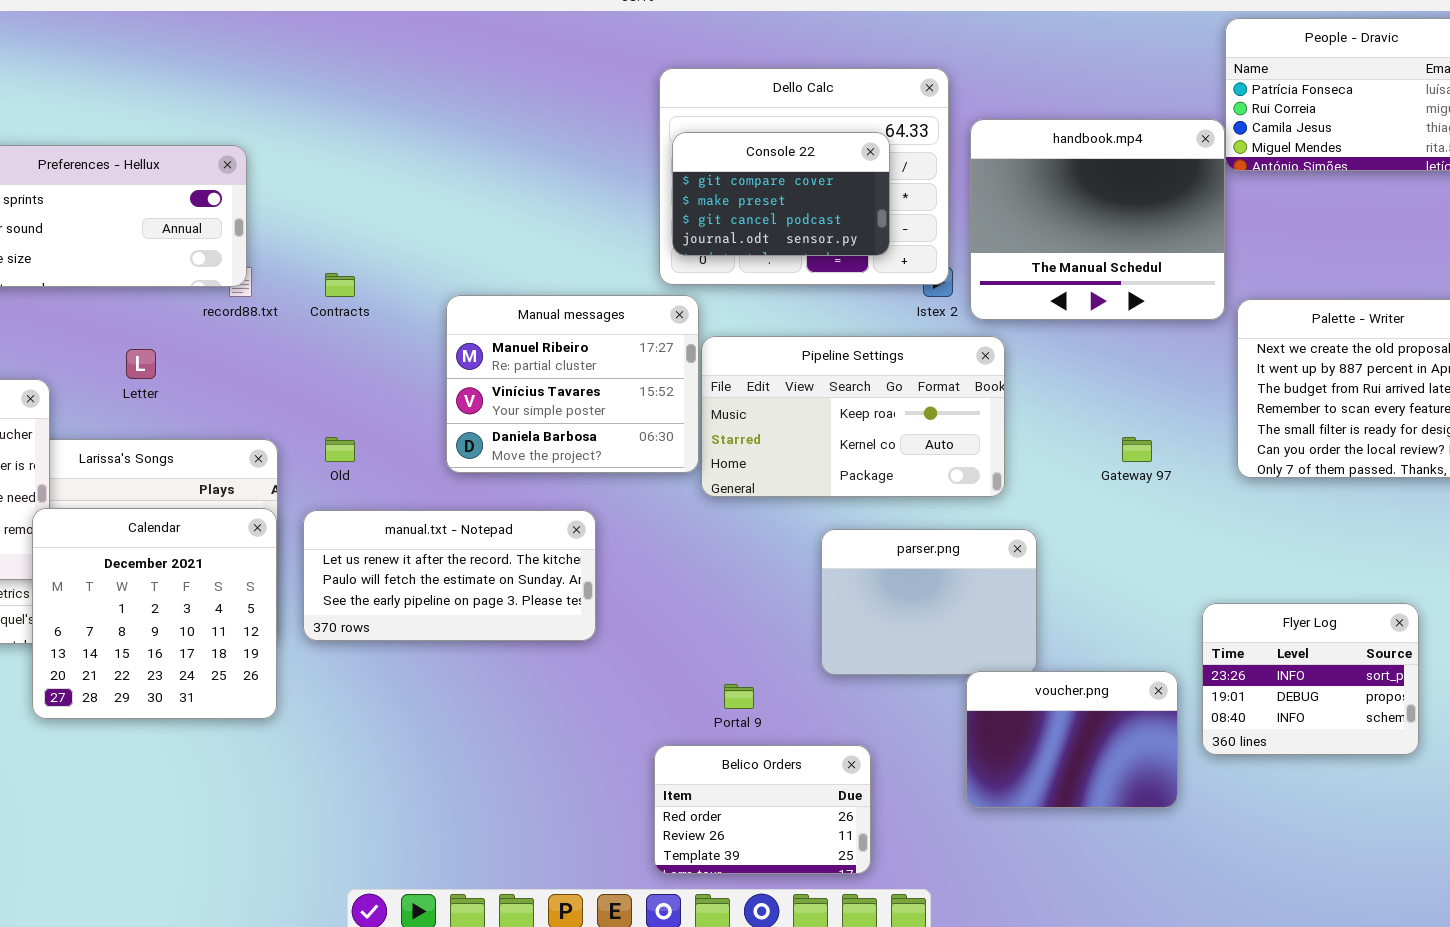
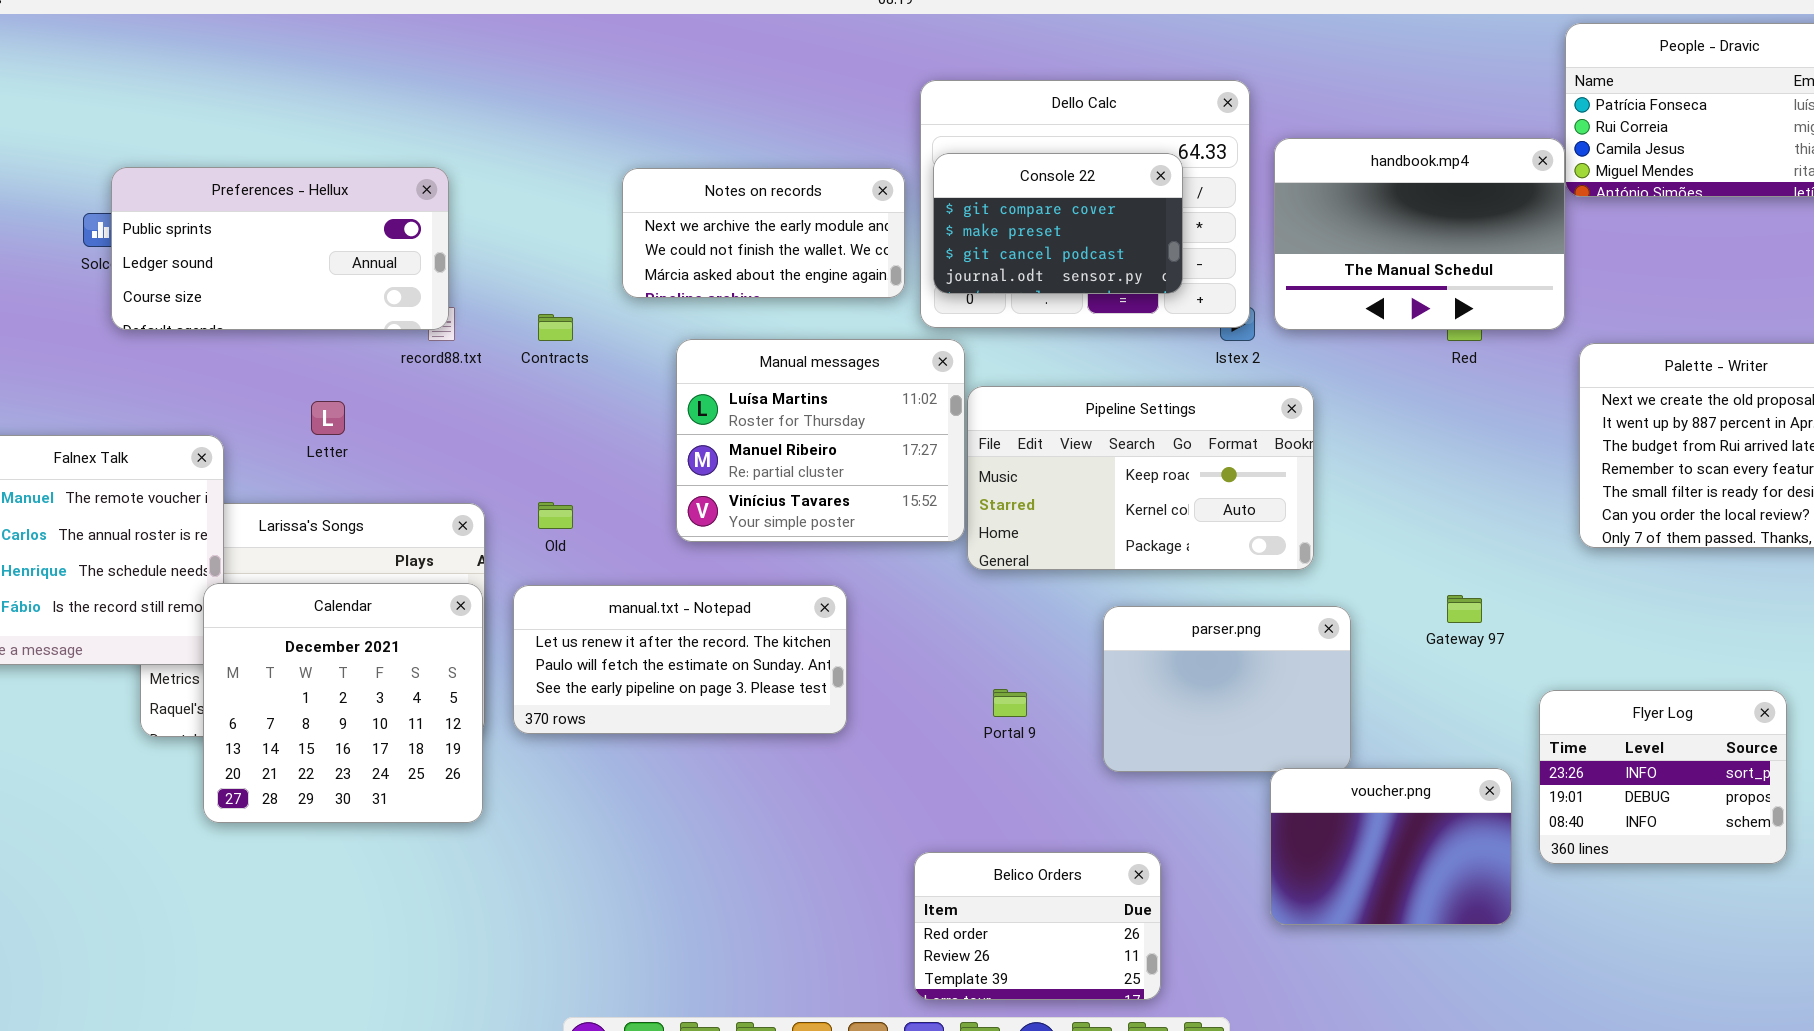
handbook.mp4: [970,119,1225,320] -> [1274,138,1565,330], resized
Notes on records: none -> [622,168,905,298], opened
Manual messages: [446,295,699,473] -> [676,339,965,542], scrolled up 1 row
Gateway 97: [1122,437,1152,462] -> [1447,595,1482,623], moved
Portal 9: [724,684,754,709] -> [993,689,1027,717], moved

